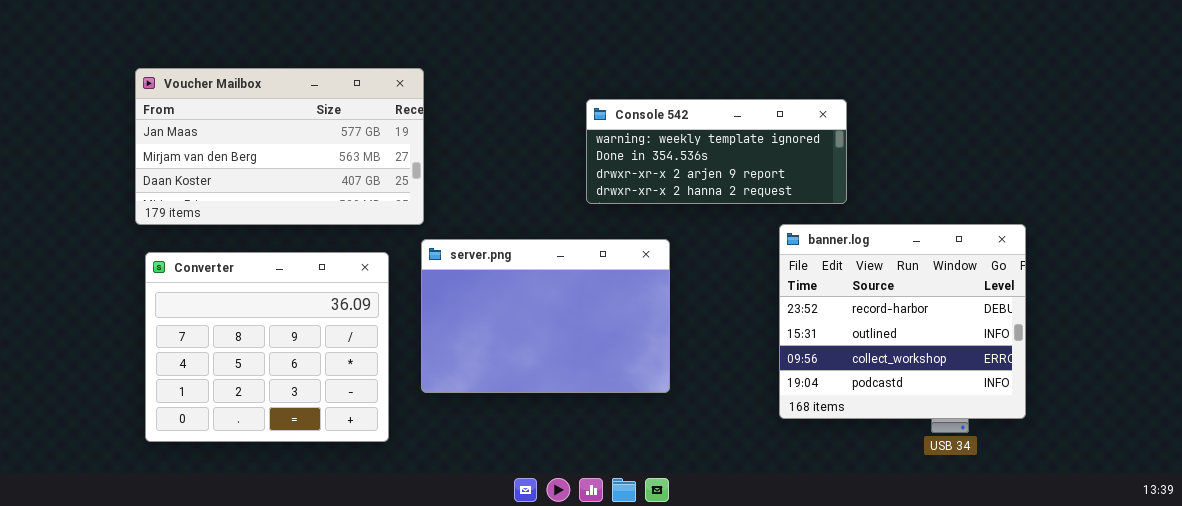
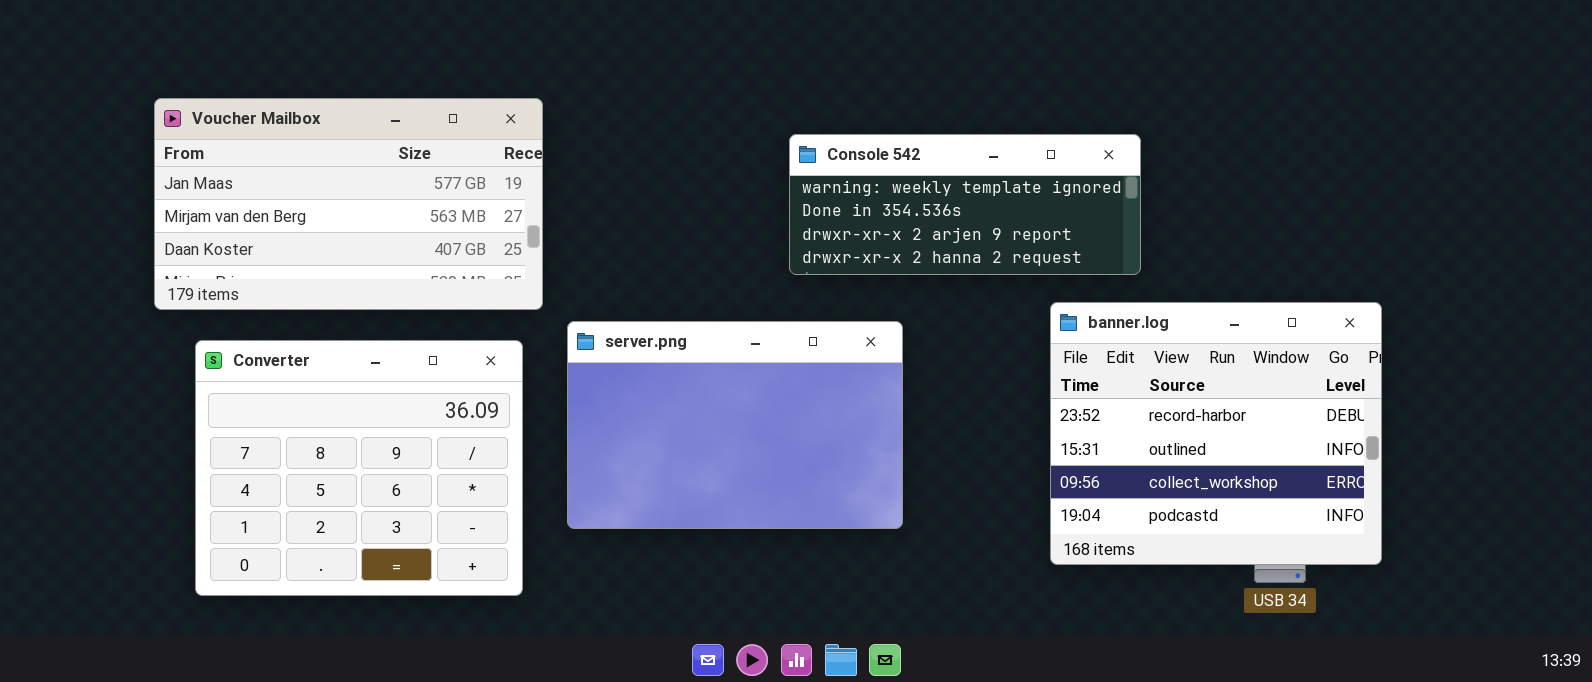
Voucher Mailbox: [135,68,424,225] -> [154,98,543,310], moved

